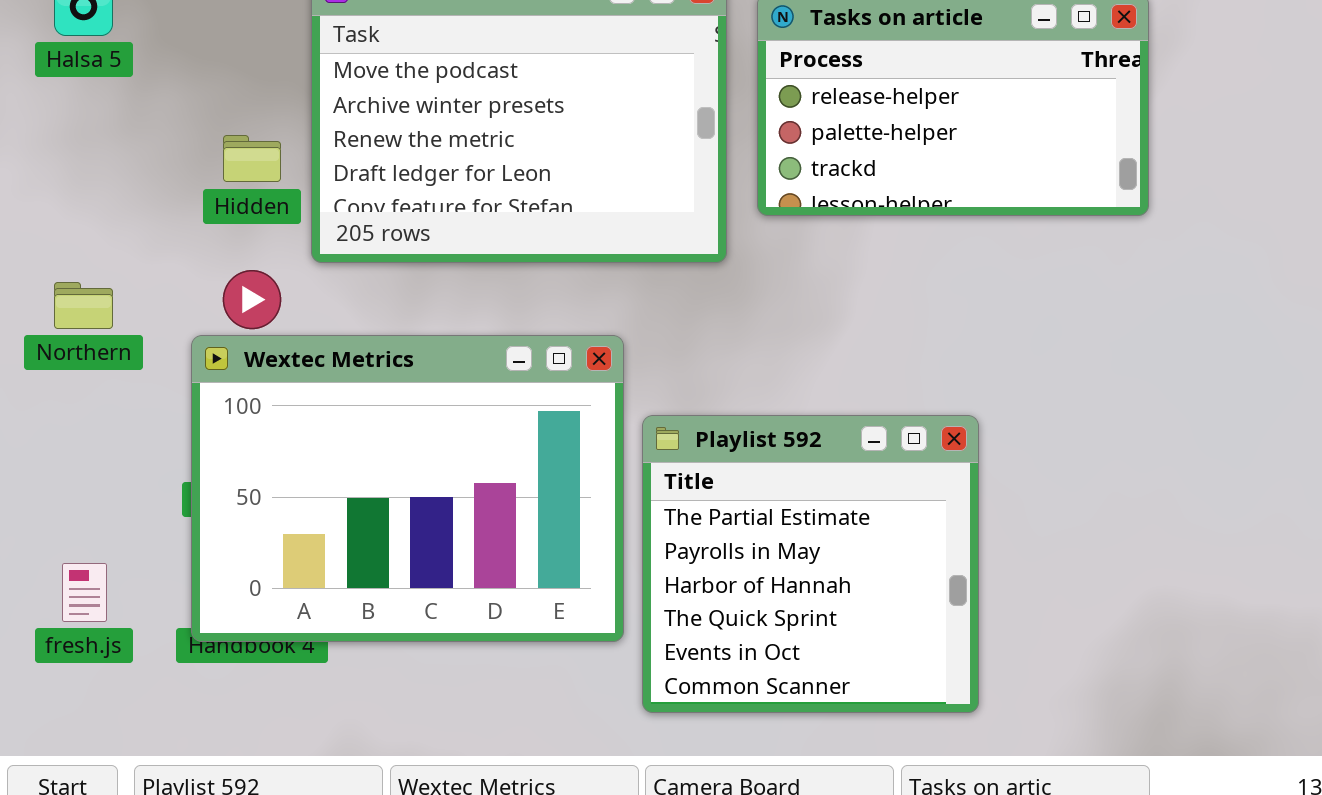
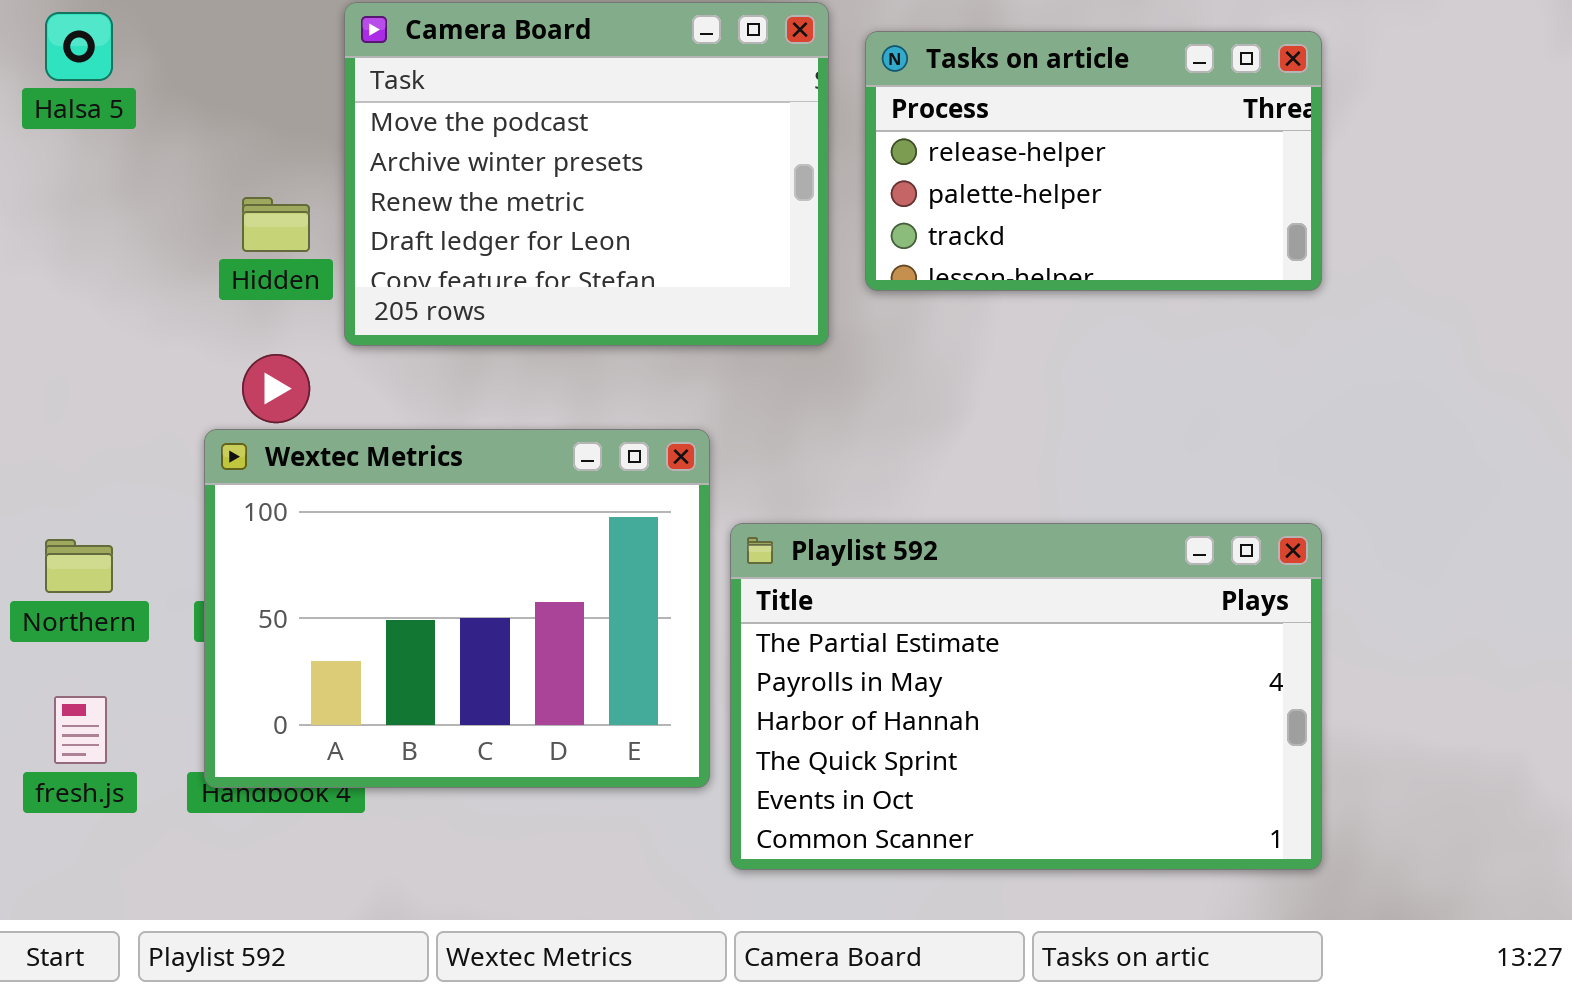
Northern: [54,282,113,329] -> [45,539,113,593], moved
Playlist 592: [642,415,979,713] -> [730,523,1322,870], resized

